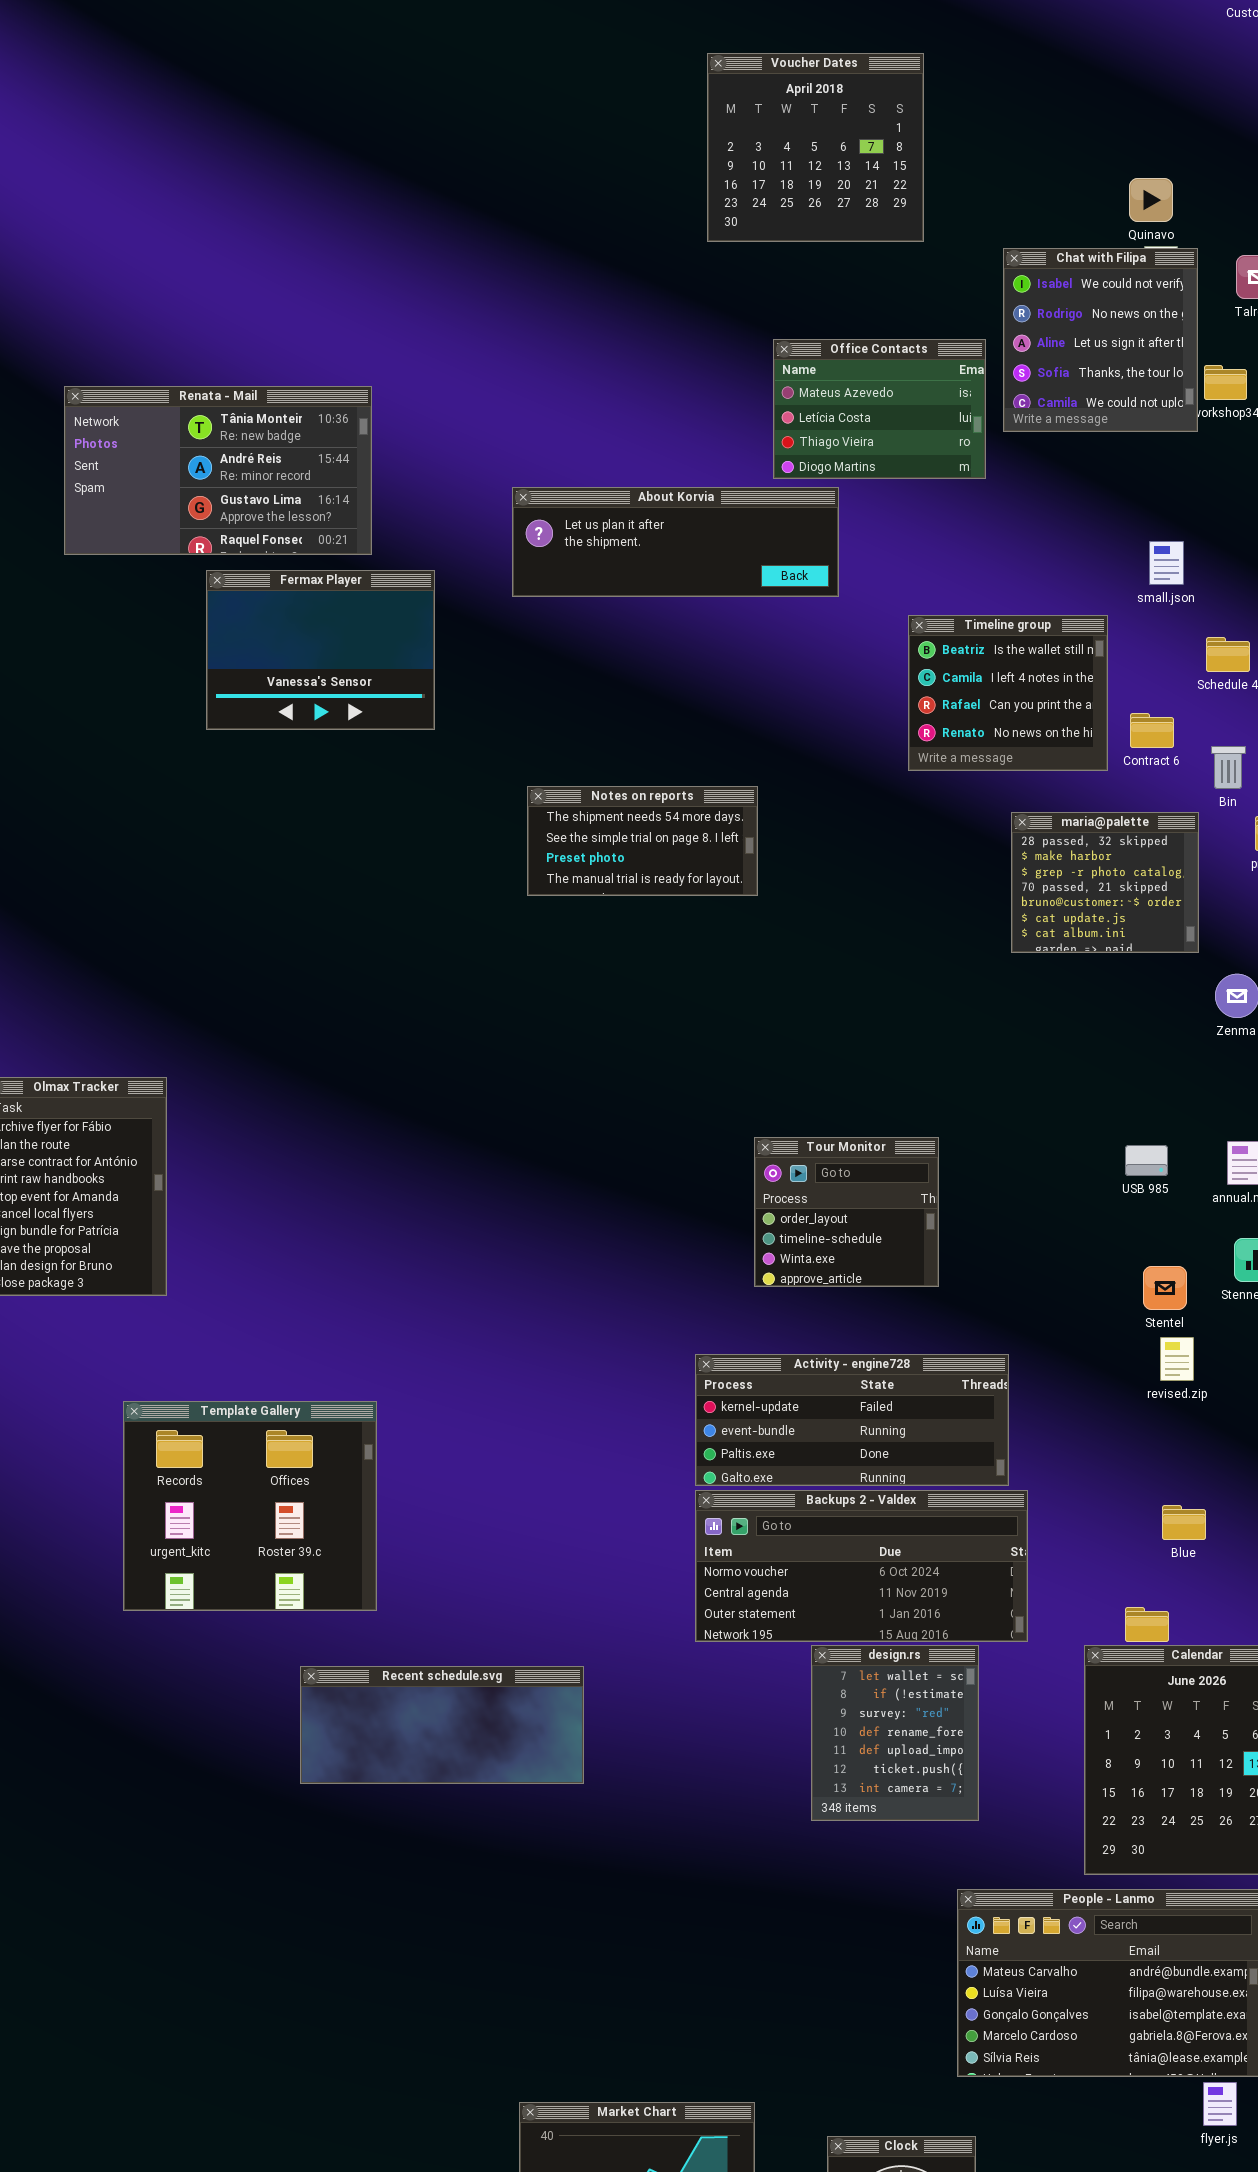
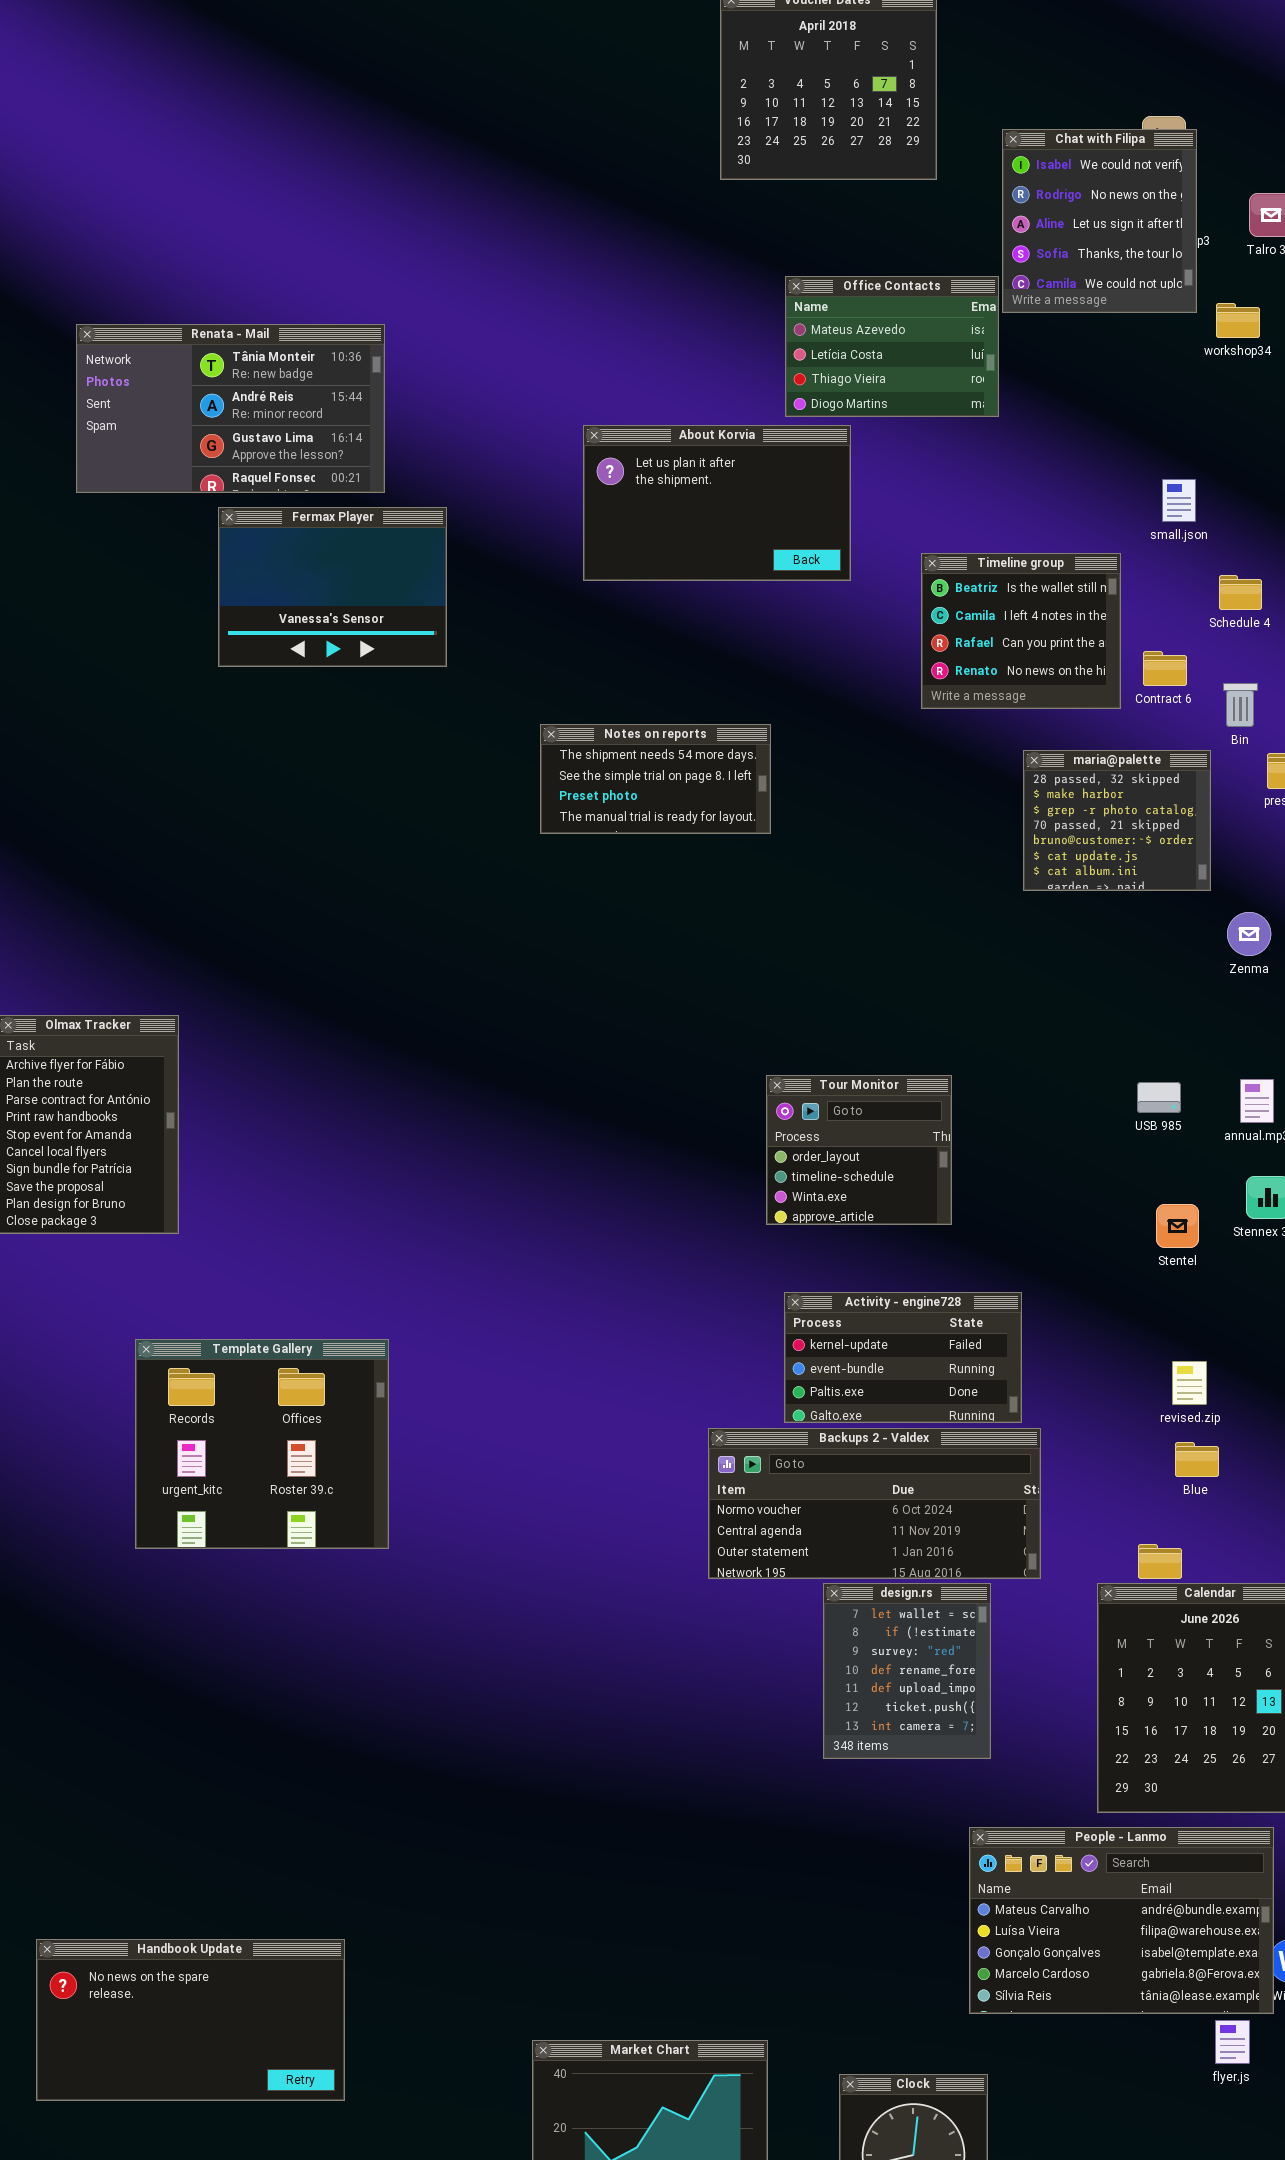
Chat with Filipa: [1003,248,1198,432] -> [1002,129,1197,313], moved
About Korvia: [512,487,839,597] -> [583,425,851,581], resized
revised.zip: [1160,1337,1194,1381] -> [1172,1361,1207,1405], moved
Activity - engine728: [695,1354,1009,1486] -> [784,1292,1022,1423], resized
Recent schedule.svg: [300,1666,584,1784] -> none, closed
Handbook Update: none -> [36,1939,345,2101], opened

